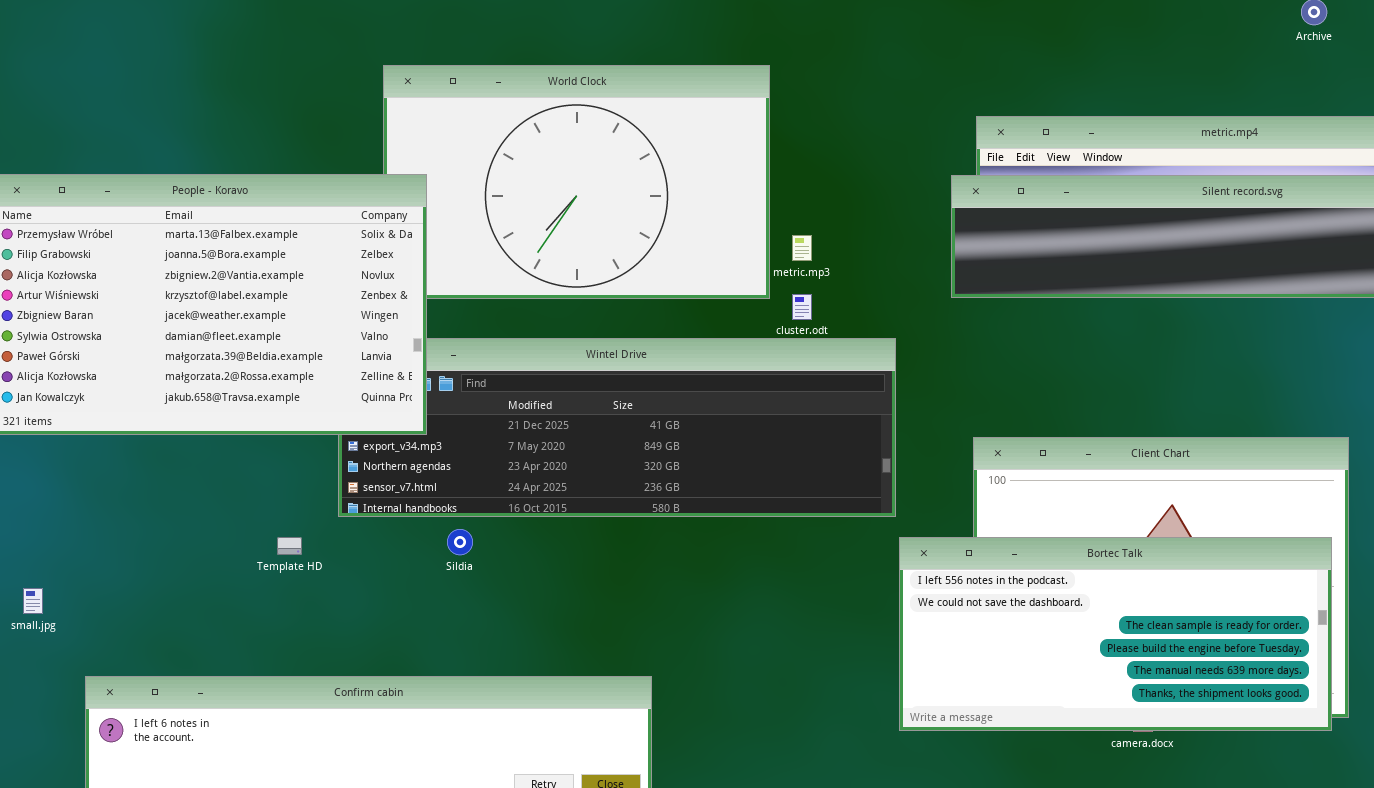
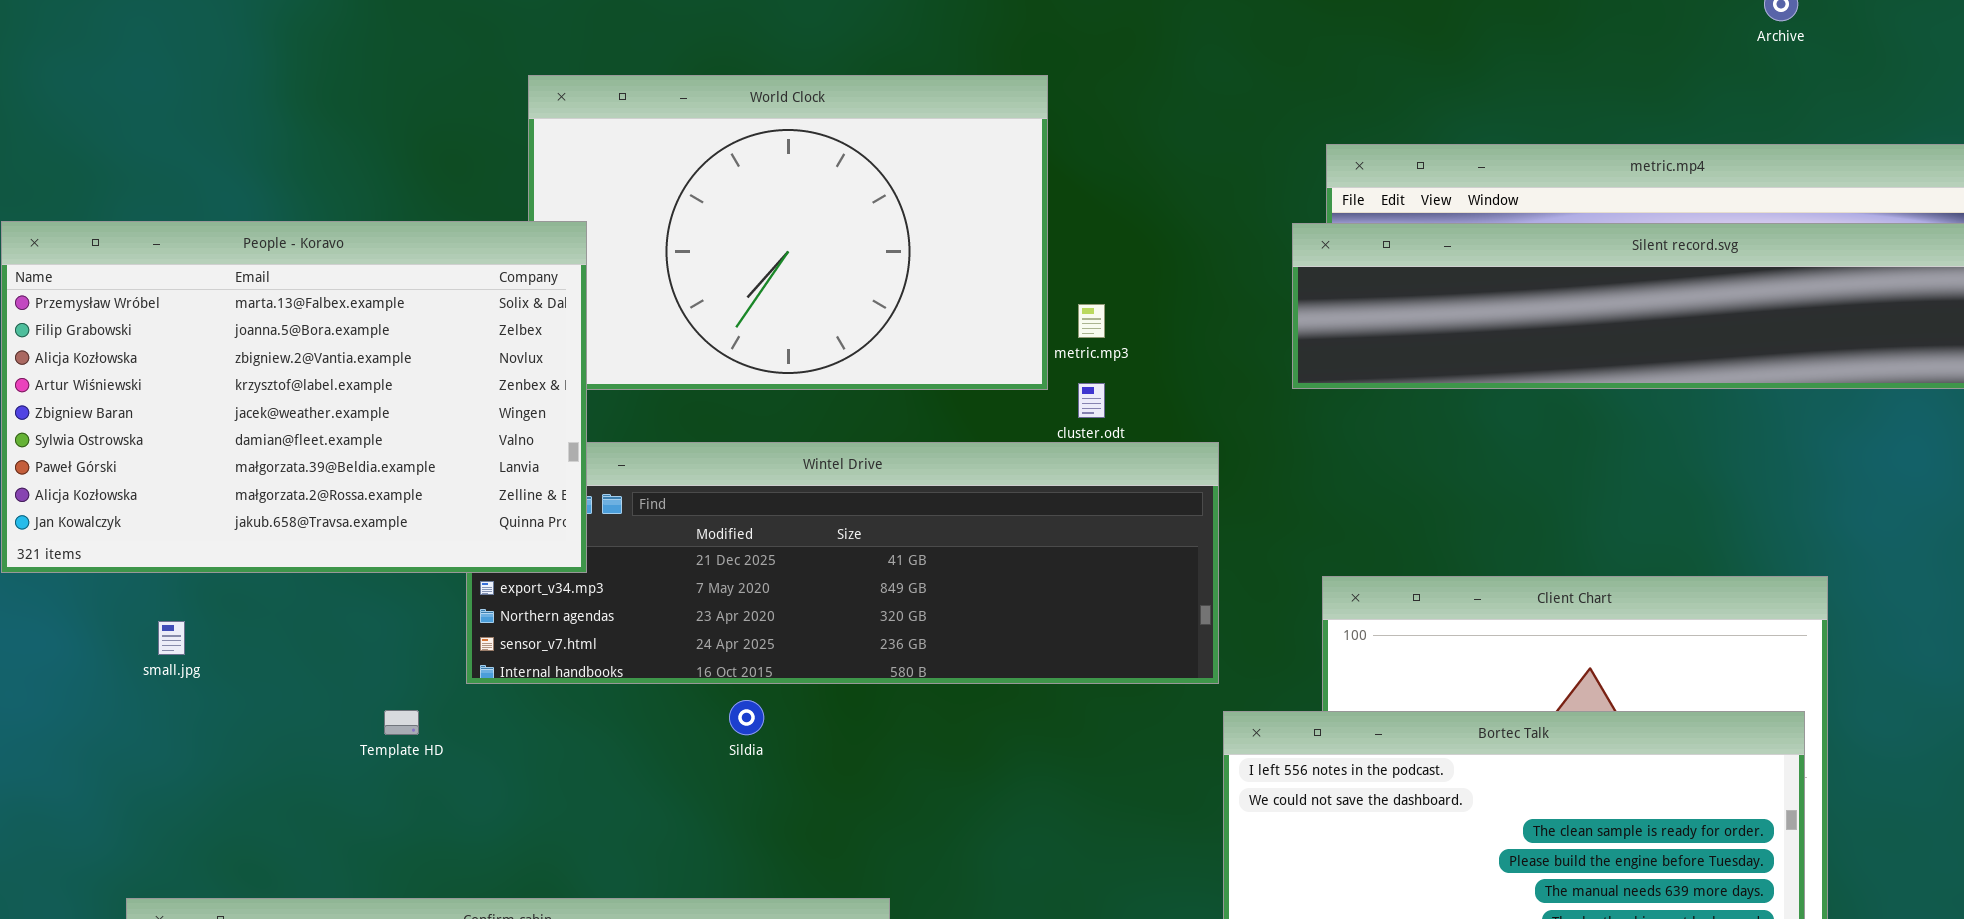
Sildia: [447,529,473,555] -> [729,700,764,735], moved
small.jpg: [23,588,43,614] -> [158,621,185,655], moved

